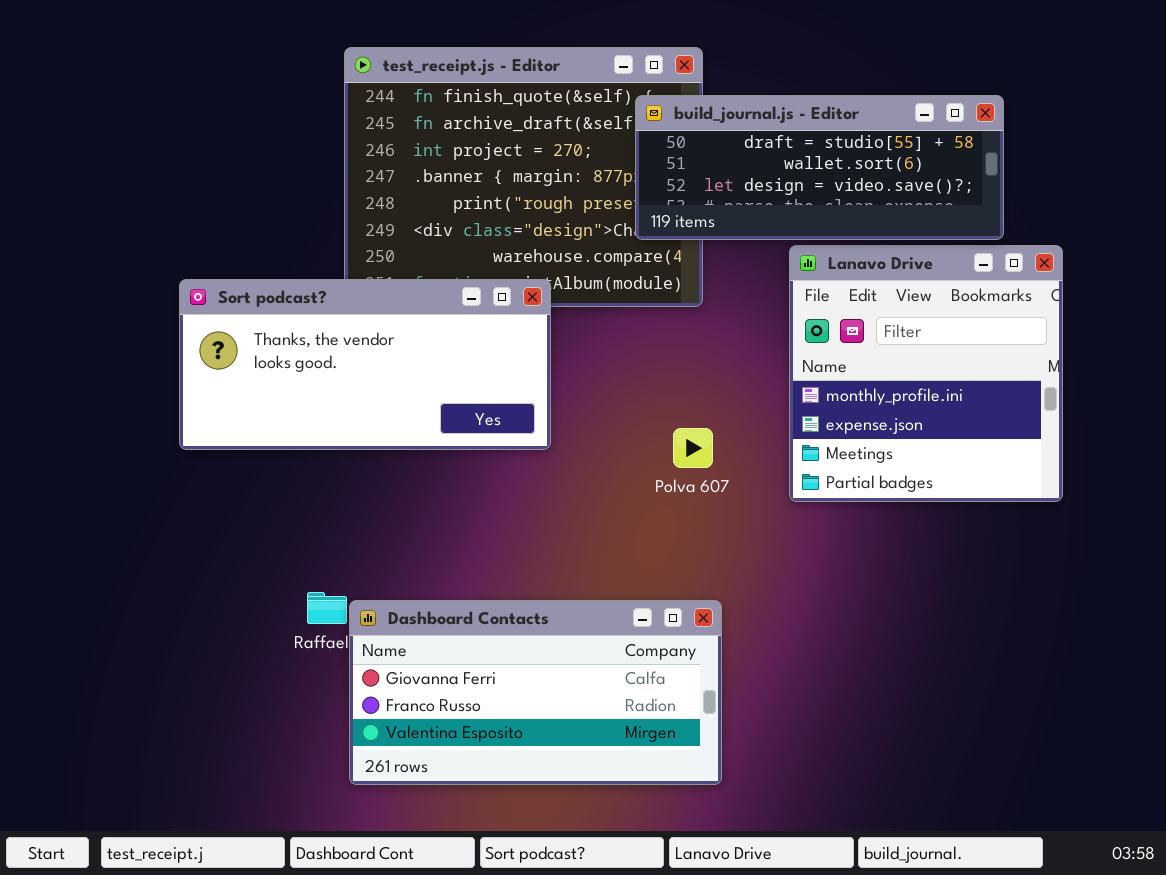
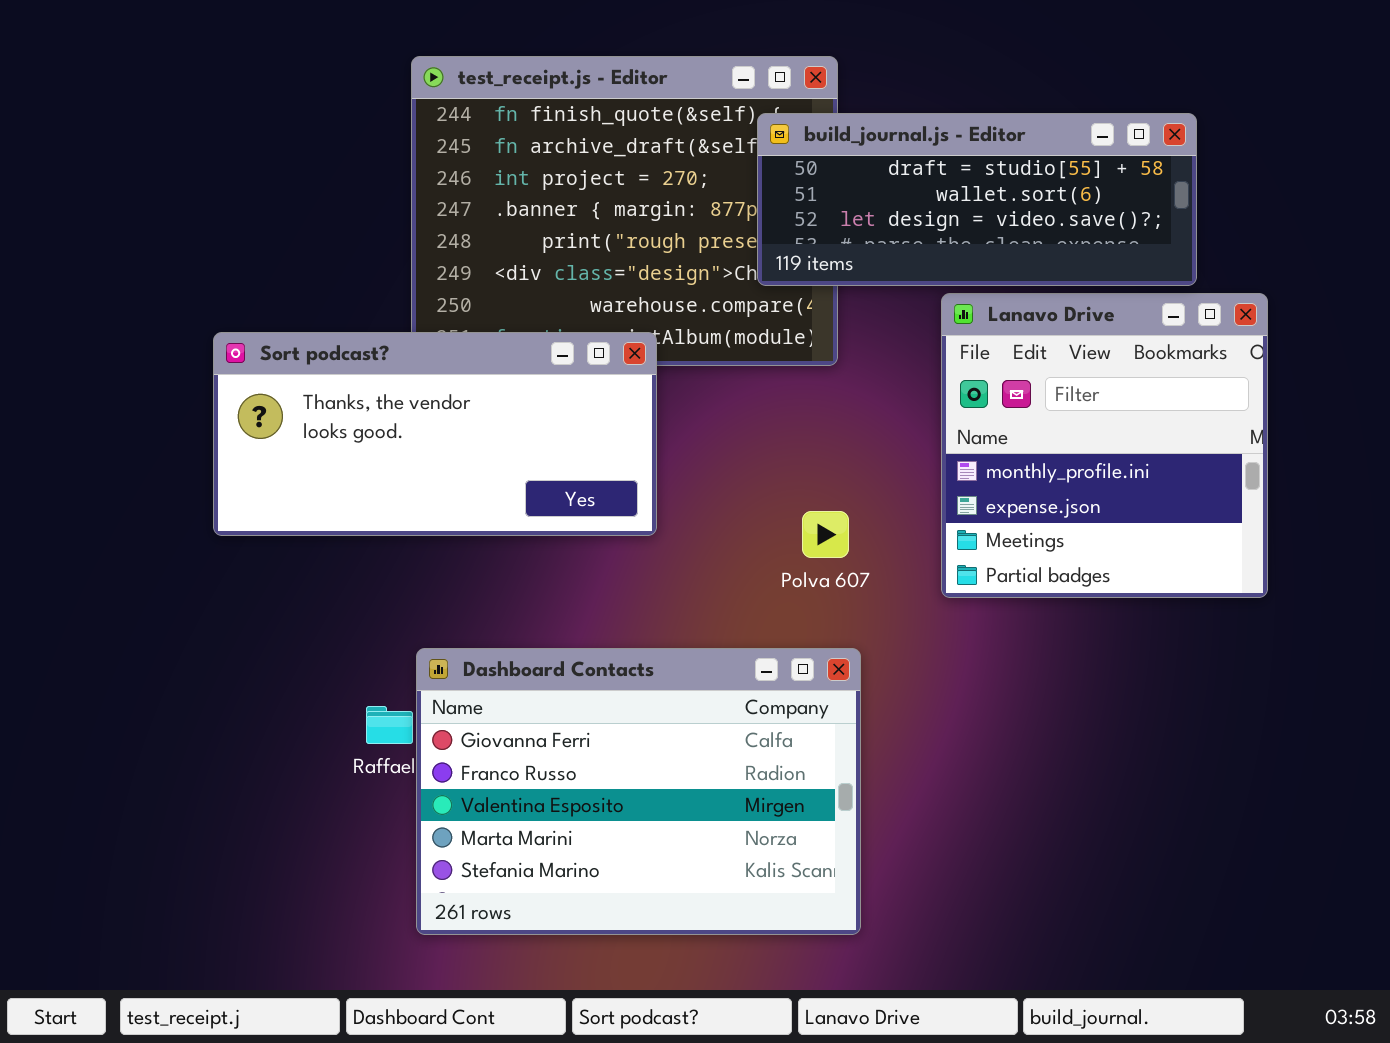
Dashboard Contacts: [349,600,722,785] -> [416,648,861,935], resized

